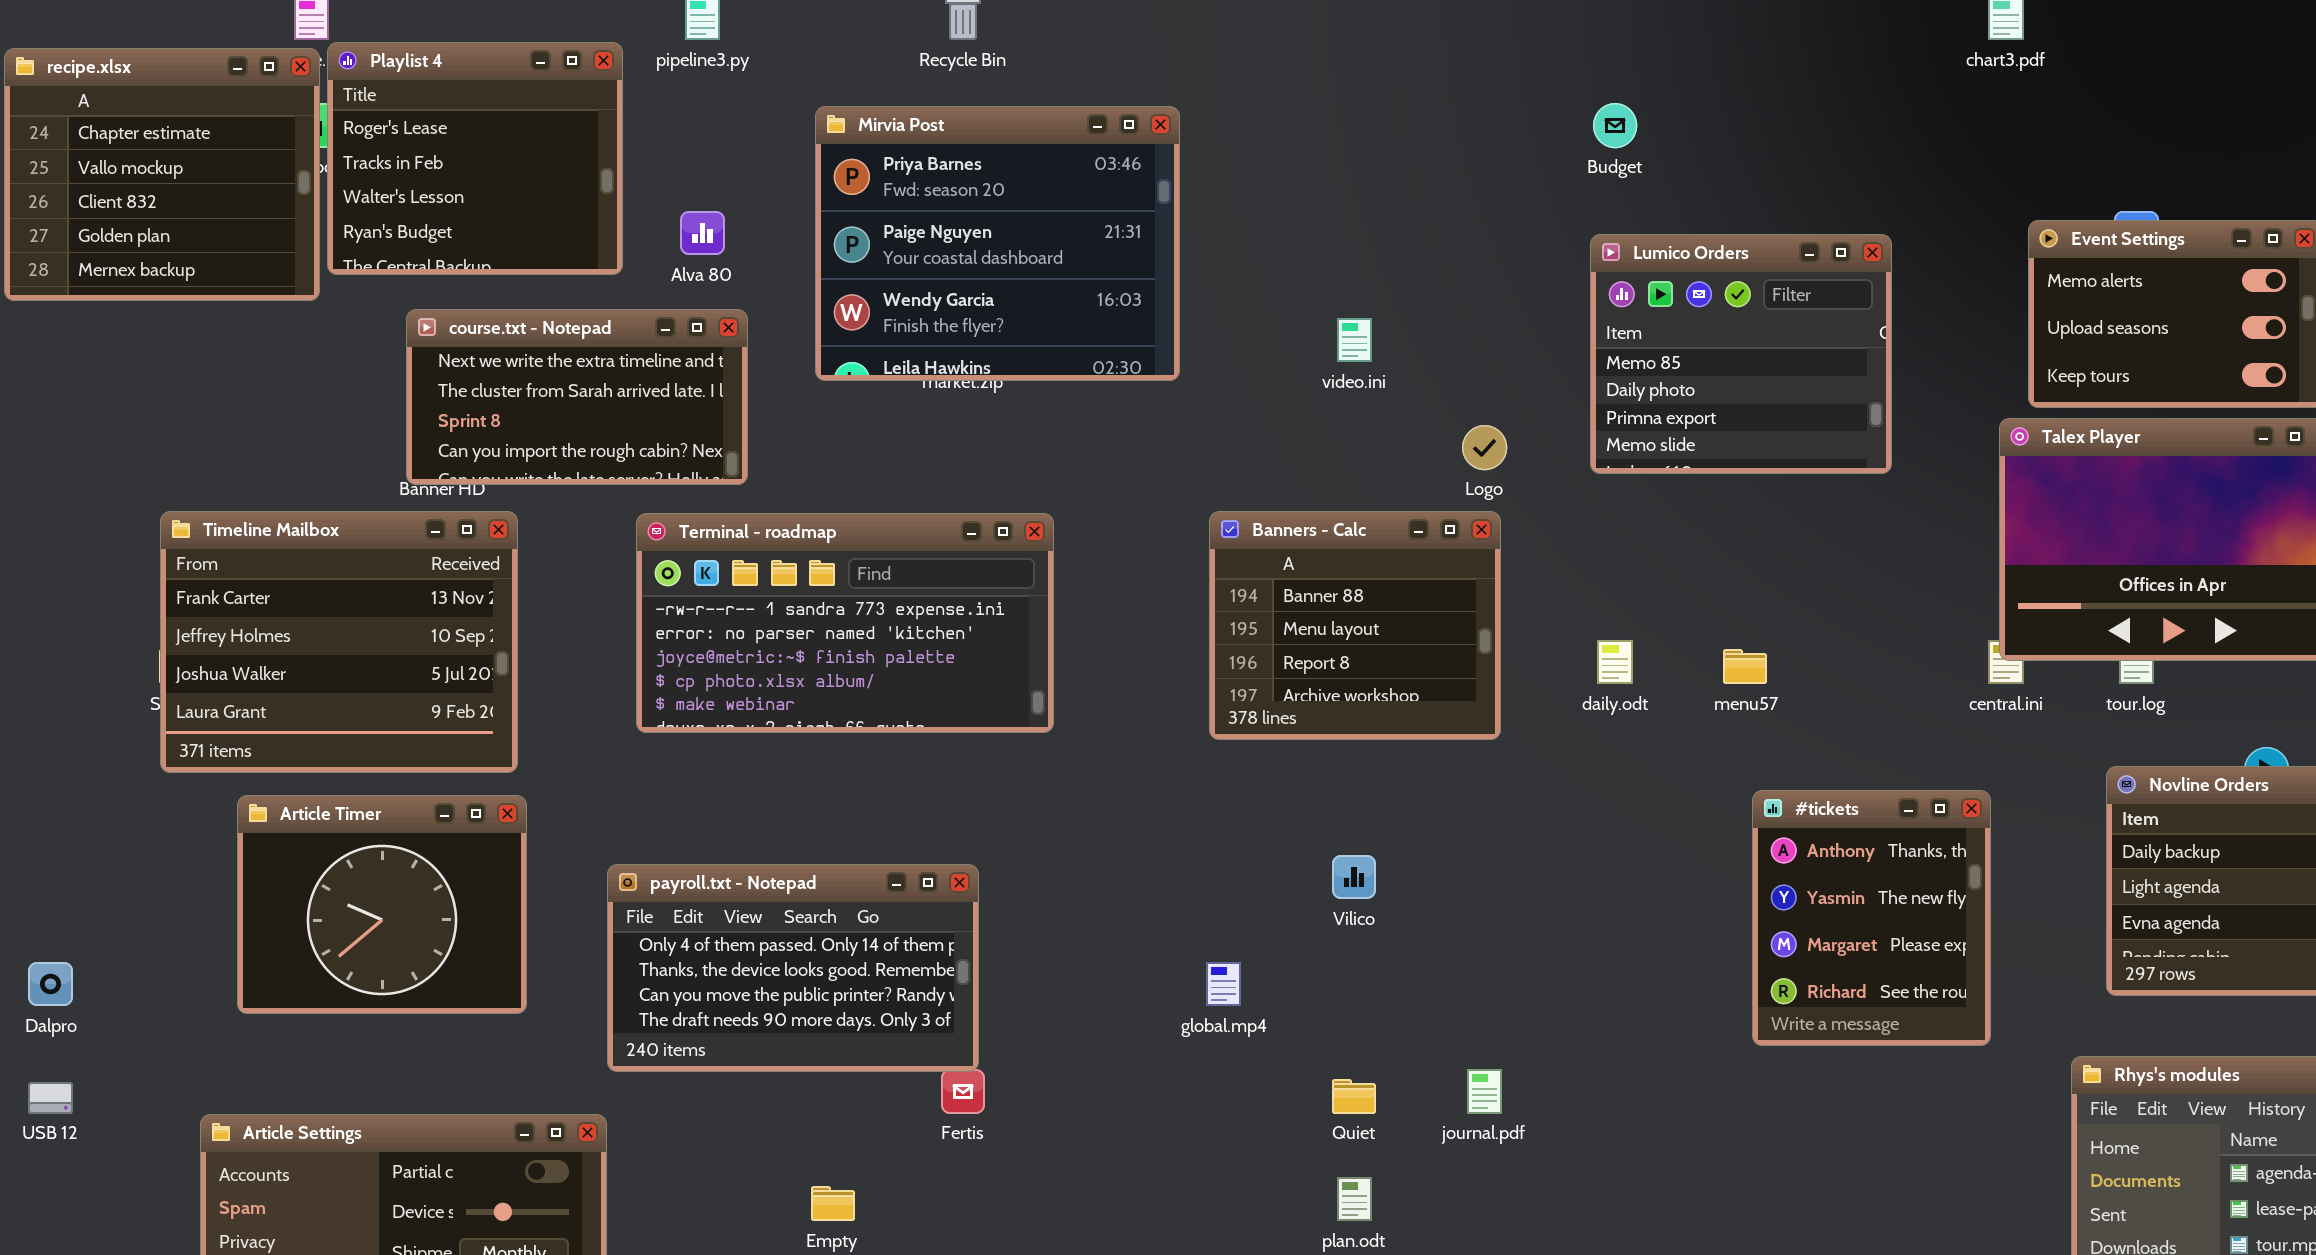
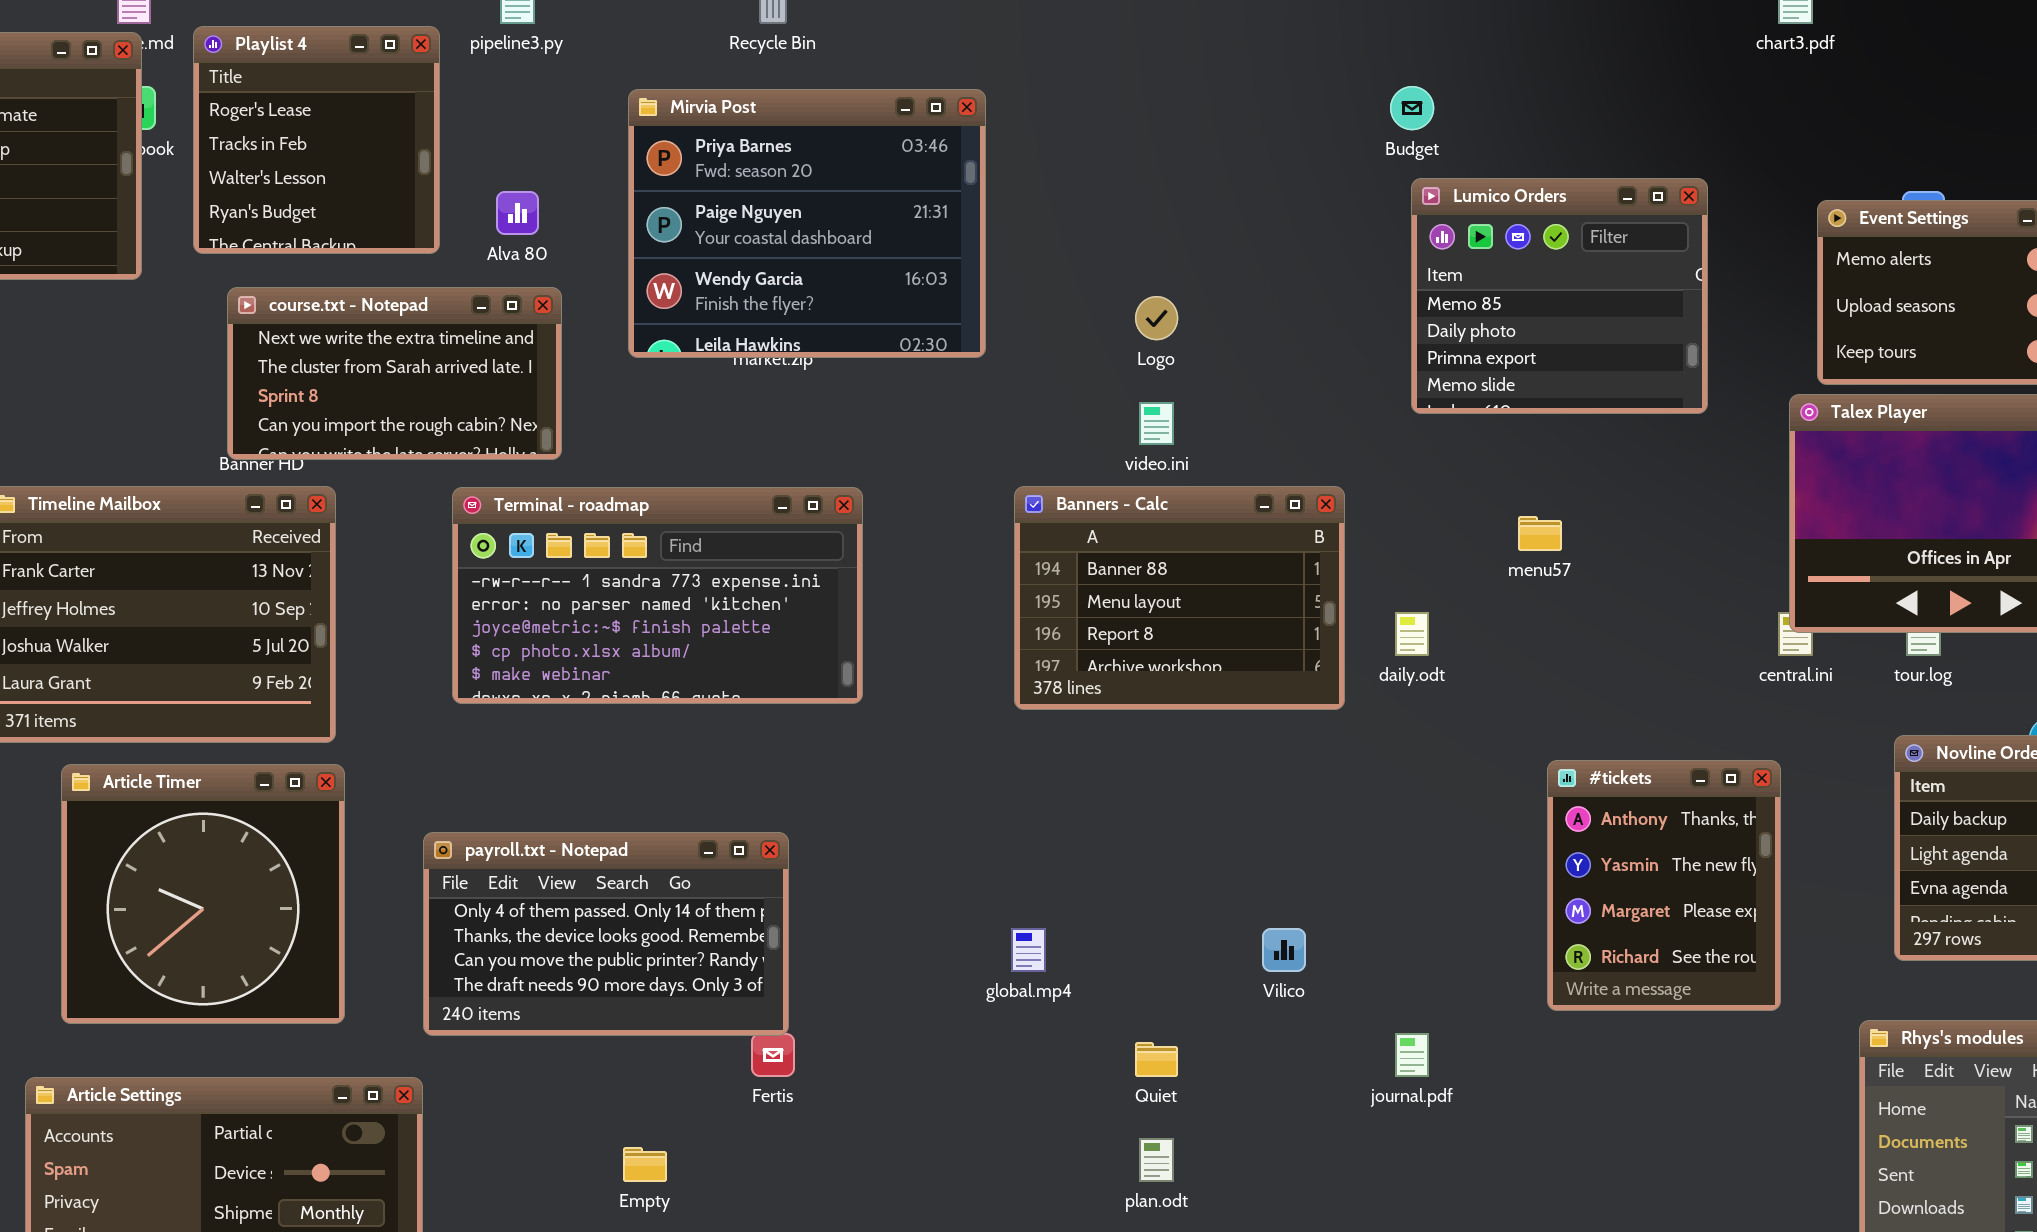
Playlist 4: [327,42,623,275] -> [193,26,440,254], resized
Lumico Orders: [1590,234,1892,474] -> [1411,178,1708,414], moved
video.ini: [1337,318,1372,362] -> [1139,402,1174,445], moved
Logo: [1462,425,1507,470] -> [1135,296,1178,340], moved
Banners - Calc: [1209,511,1501,740] -> [1014,486,1345,710], resized
menu57: [1723,649,1767,684] -> [1518,516,1562,551], moved
Article Timer: [237,795,527,1014] -> [61,764,345,1024], resized
Vilico: [1332,855,1376,899] -> [1262,928,1306,972], moved
journal.pdf: [1467,1069,1502,1114] -> [1395,1033,1429,1077], moved

